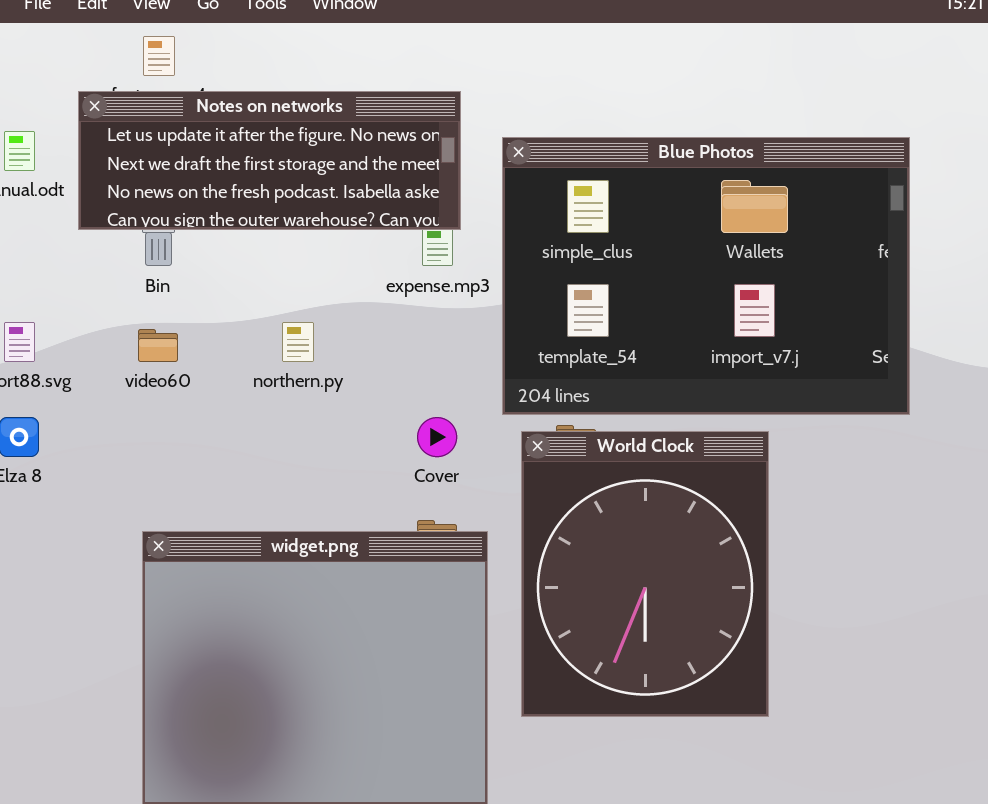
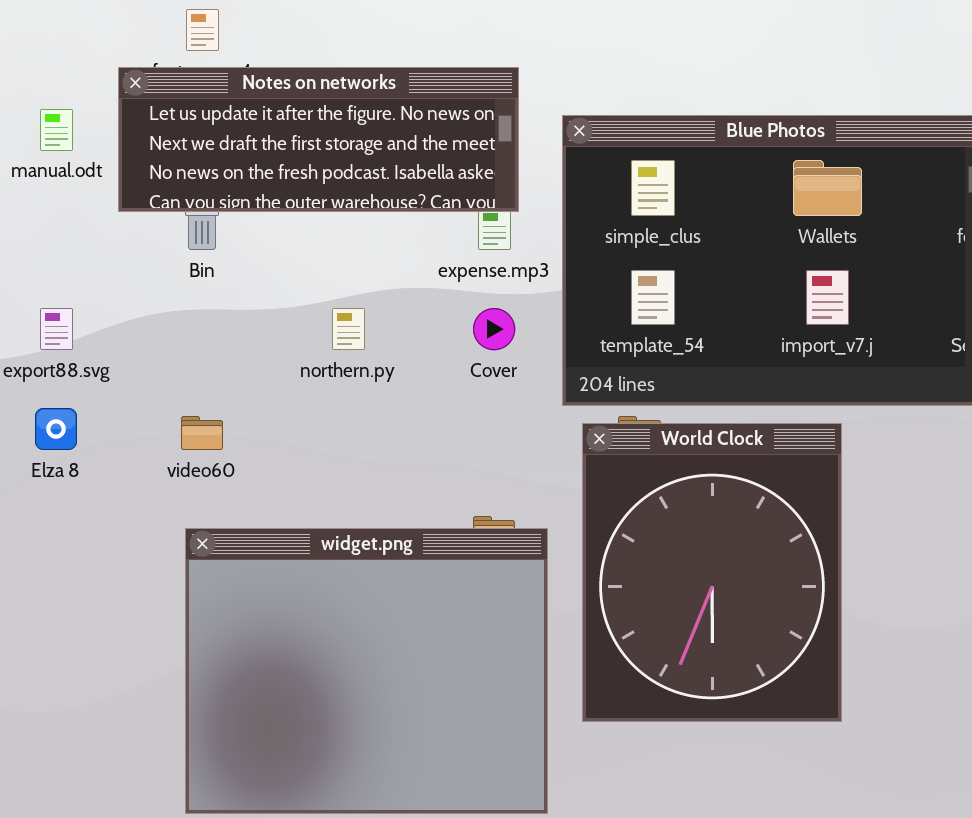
video60: [138,329,178,362] -> [181,416,223,450], moved
Cover: [417,417,457,457] -> [473,308,515,350], moved

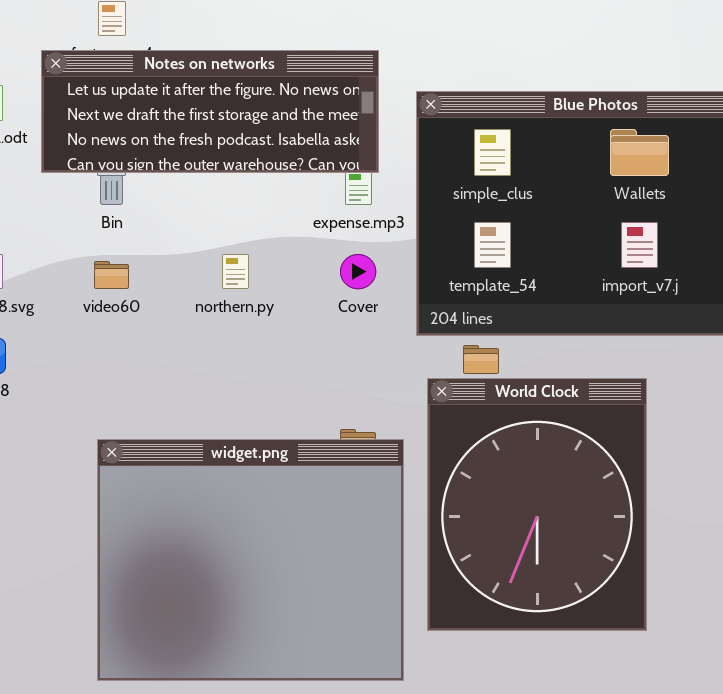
video60: [181,416,223,450] -> [94,261,129,289], moved
World Clock: [582,423,842,722] -> [427,378,647,631], moved

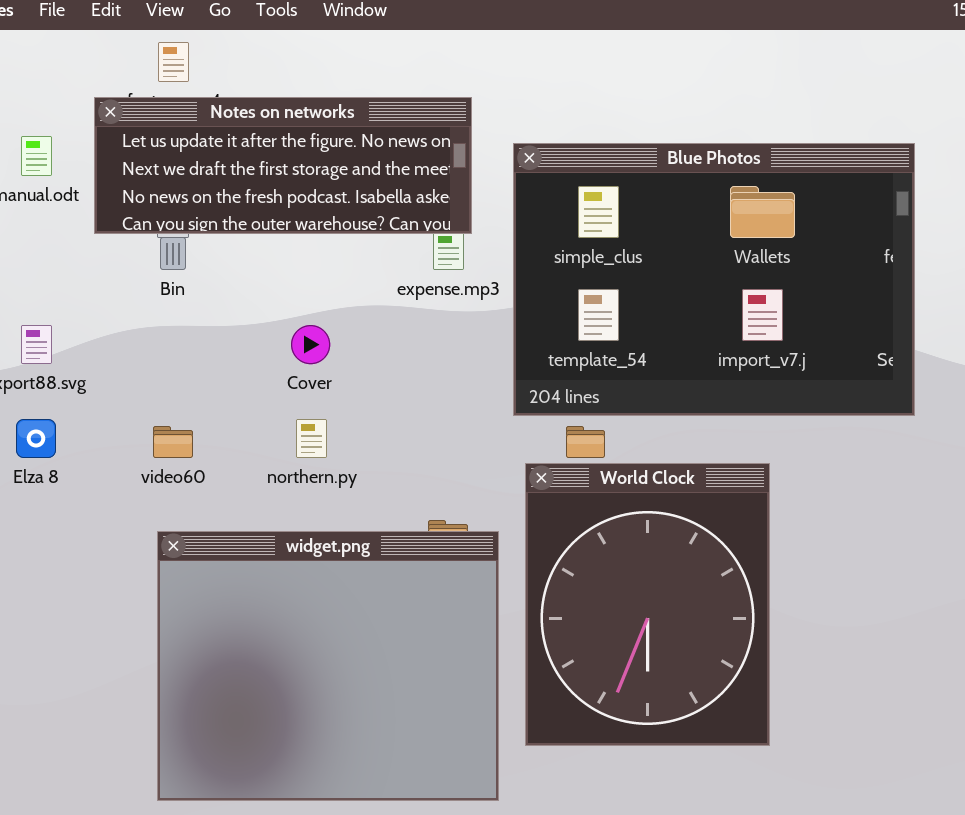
northern.py: [222,254,249,289] -> [296,419,327,458], moved
Cover: [340,254,376,289] -> [291,325,330,364], moved
video60: [94,261,129,289] -> [153,426,193,458], moved

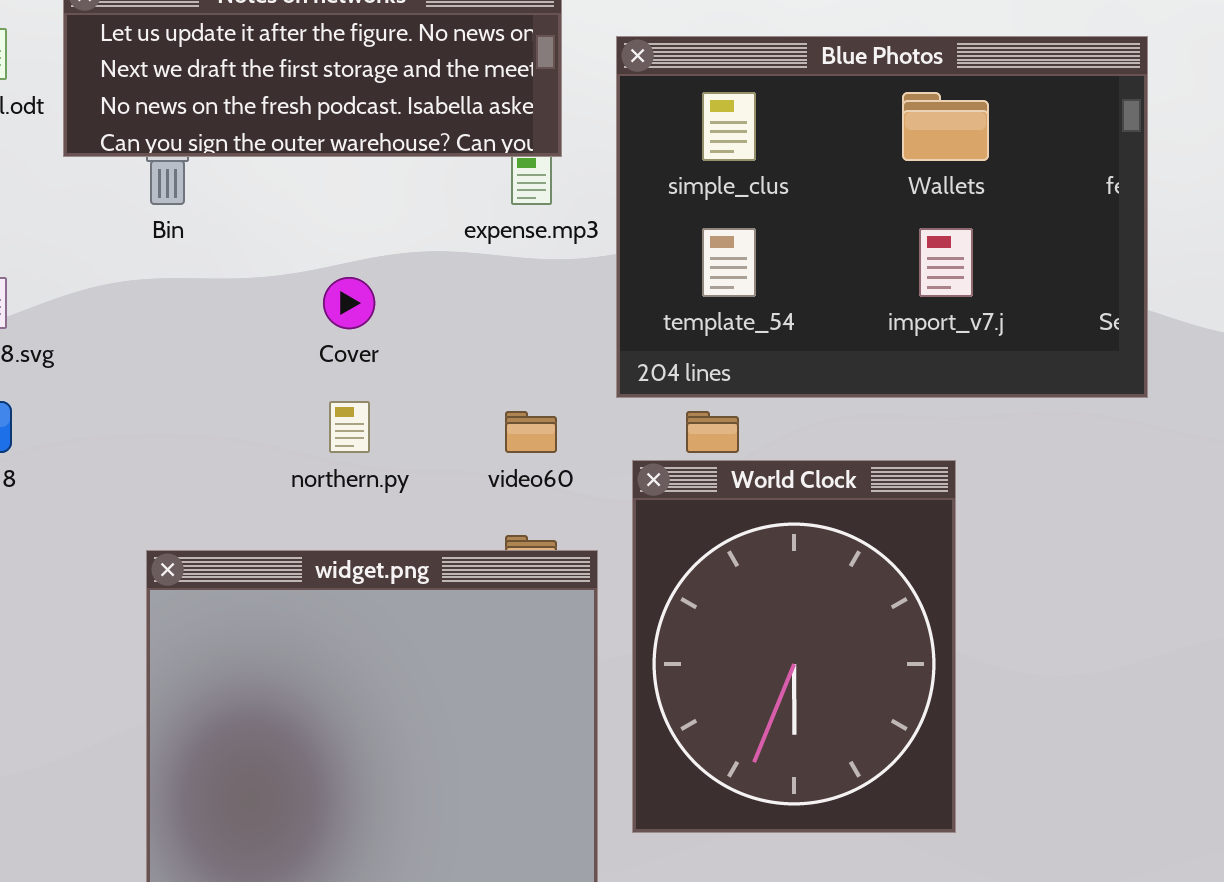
video60: [153,426,193,458] -> [505,411,557,453], moved

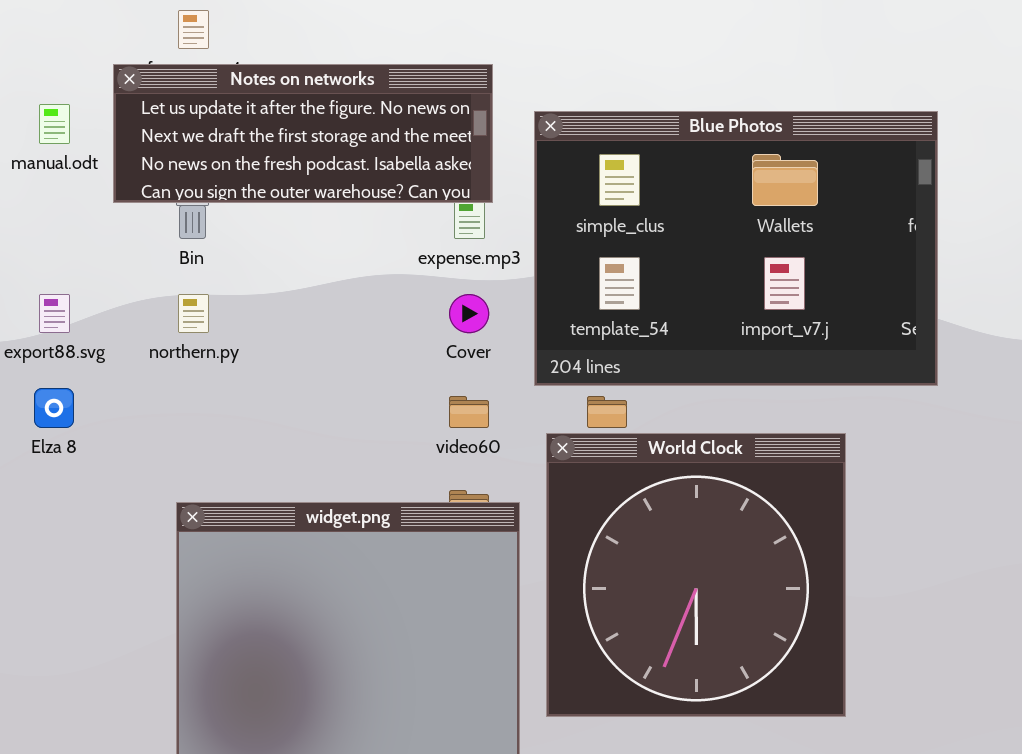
Cover: [323,277,375,329] -> [449,294,489,333], moved
northern.py: [329,401,370,453] -> [178,294,209,333], moved
World Clock: [632,460,956,833] -> [546,433,846,717], resized

